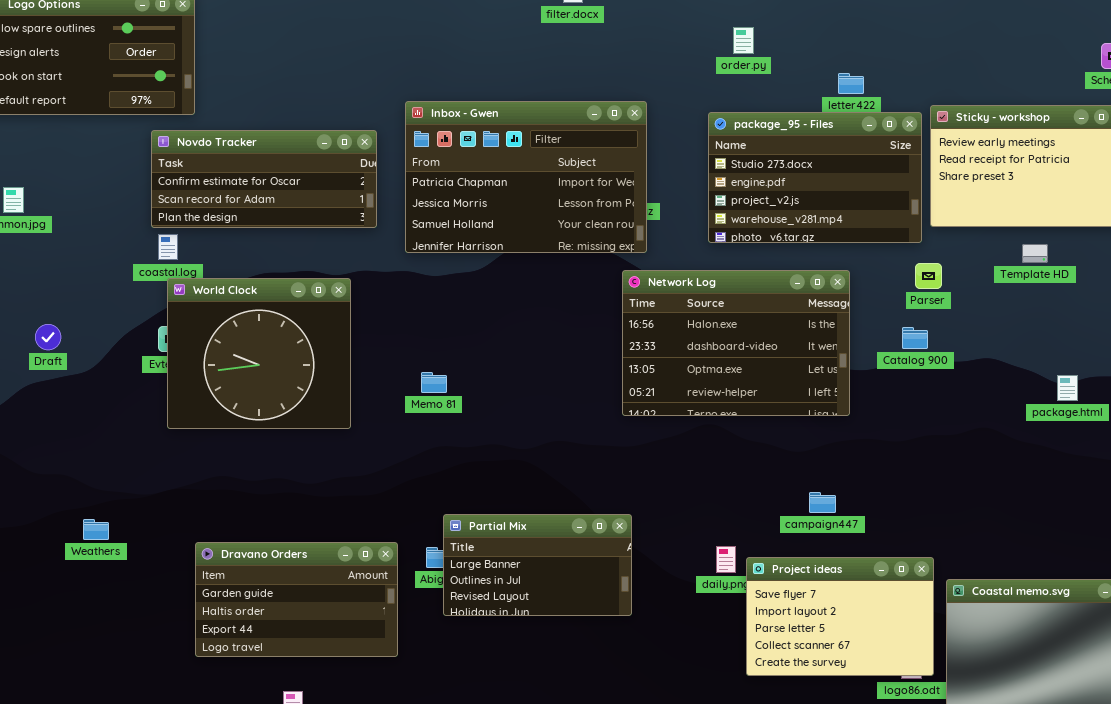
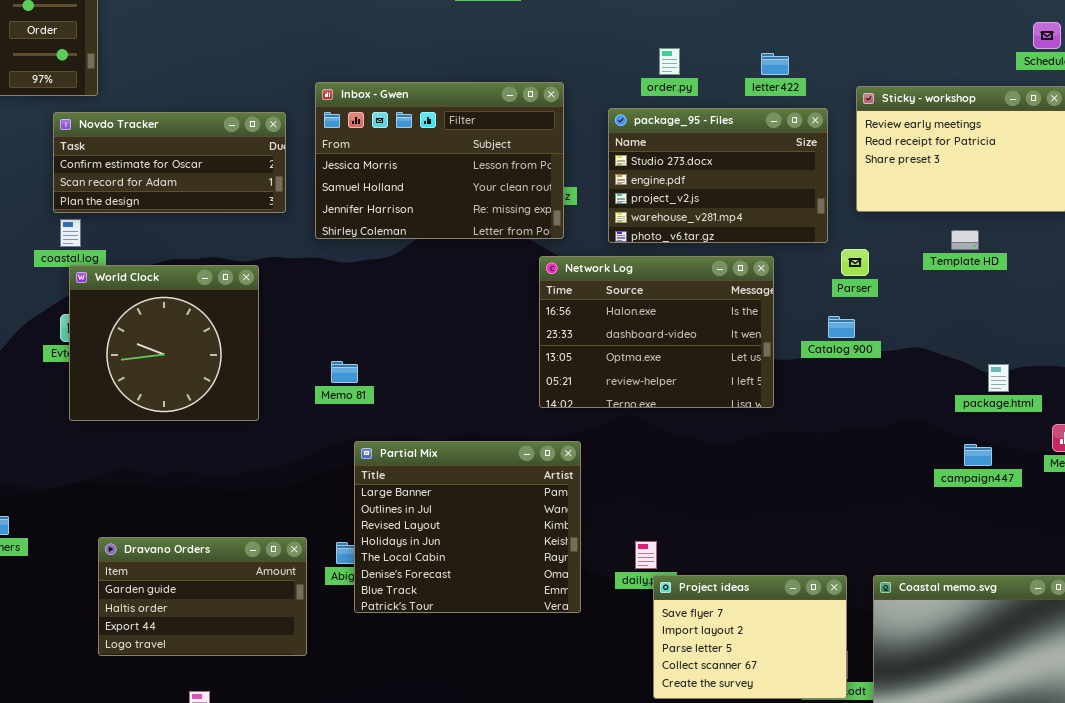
order.py: [733,27,754,54] -> [659,48,680,75], moved
Inbox - Gwen: [405,101,647,253] -> [315,82,564,239], scrolled down 1 row
package_95 - Files: [708,112,922,243] -> [608,108,828,243], moved
campaign447: [809,492,836,513] -> [964,444,992,466], moved
Partial Mix: [443,514,632,616] -> [354,441,581,613], resized
Project ideas: [746,557,934,676] -> [653,575,847,699], moved

